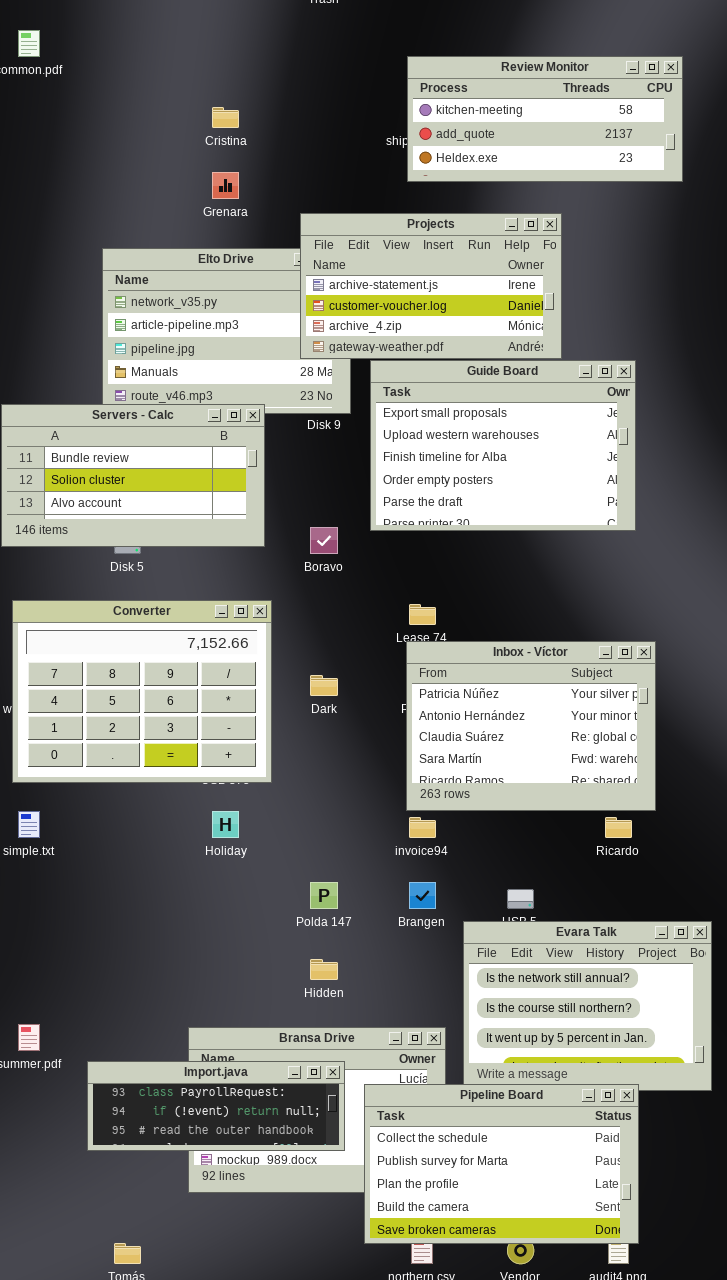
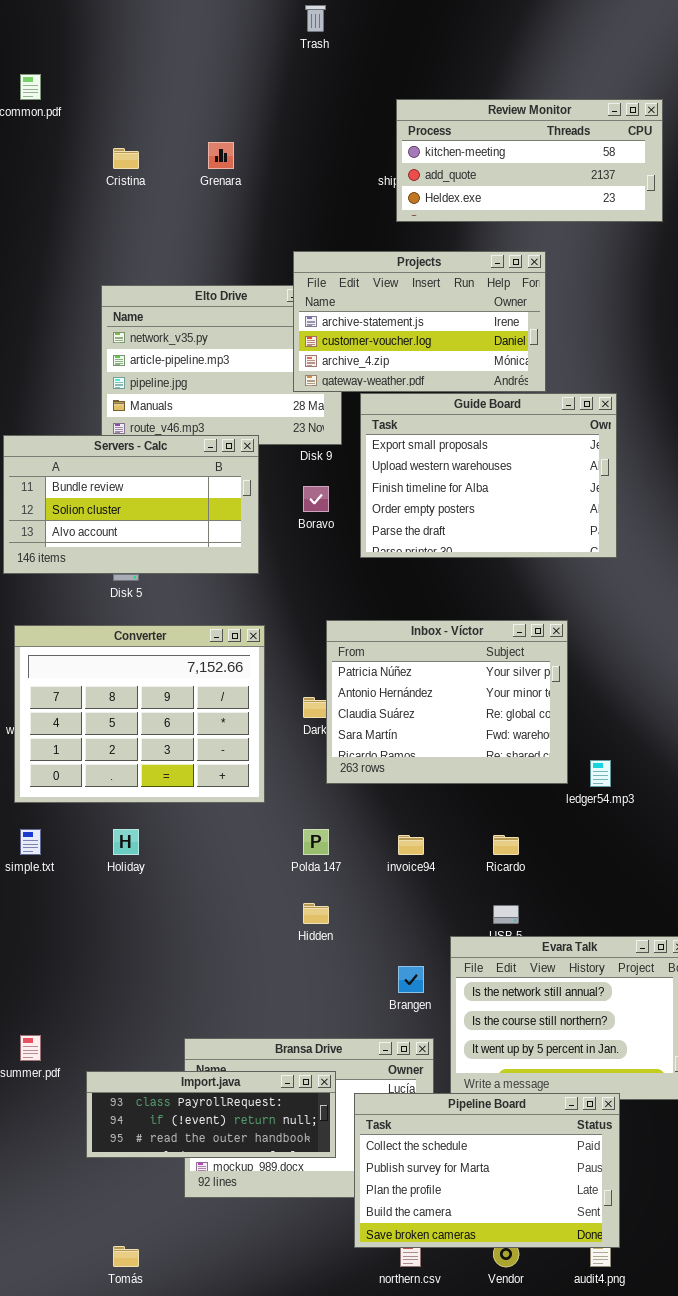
Cristina: [212,107,239,128] -> [113,148,139,169], moved
Grenara: [212,172,239,199] -> [208,142,234,169], moved
Boravo: [310,527,338,554] -> [303,486,329,512], moved
Inbox - Víctor: [406,641,656,811] -> [326,620,568,784], moved
Holiday: [212,811,239,838] -> [113,829,139,855], moved
Ricardo: [605,817,632,838] -> [493,835,519,855], moved
Polda 147: [310,882,338,909] -> [303,829,329,855], moved
Brangen: [409,882,436,909] -> [398,966,424,993], moved
Hidden: [310,959,338,980] -> [303,903,329,924], moved

